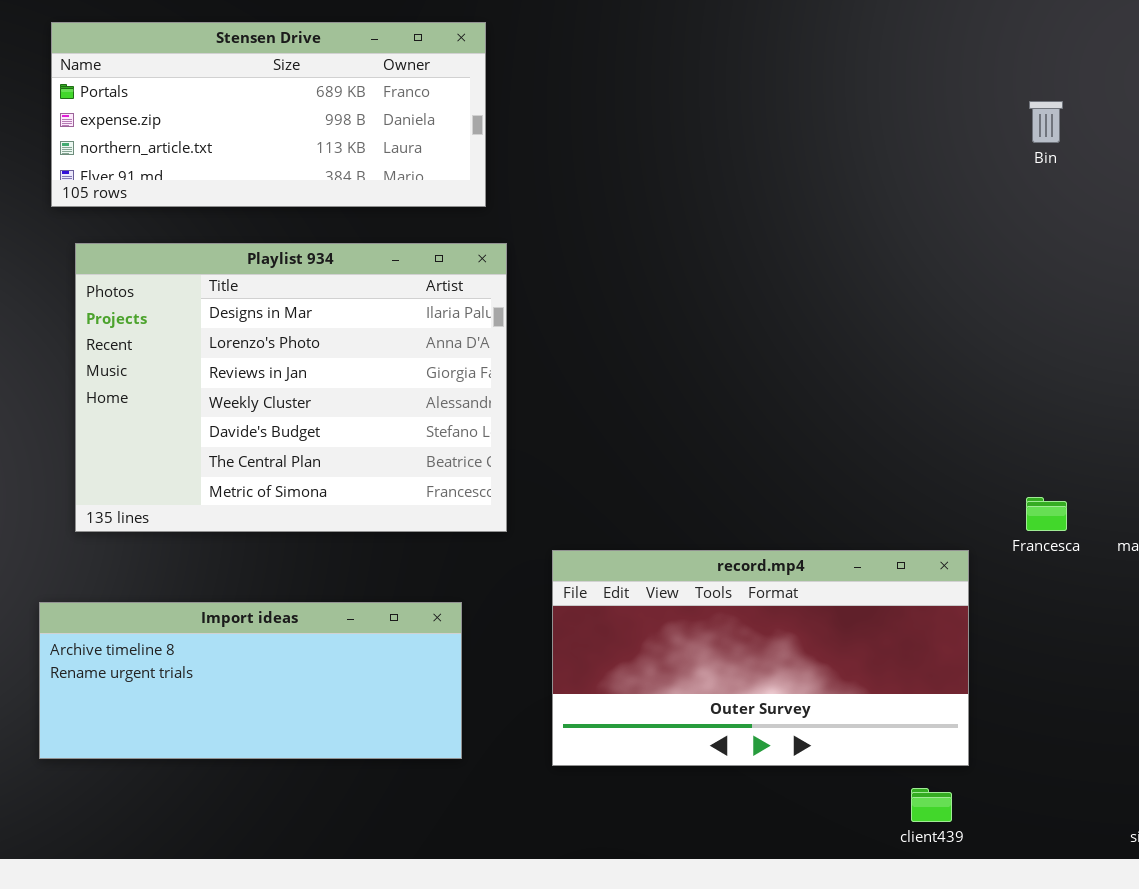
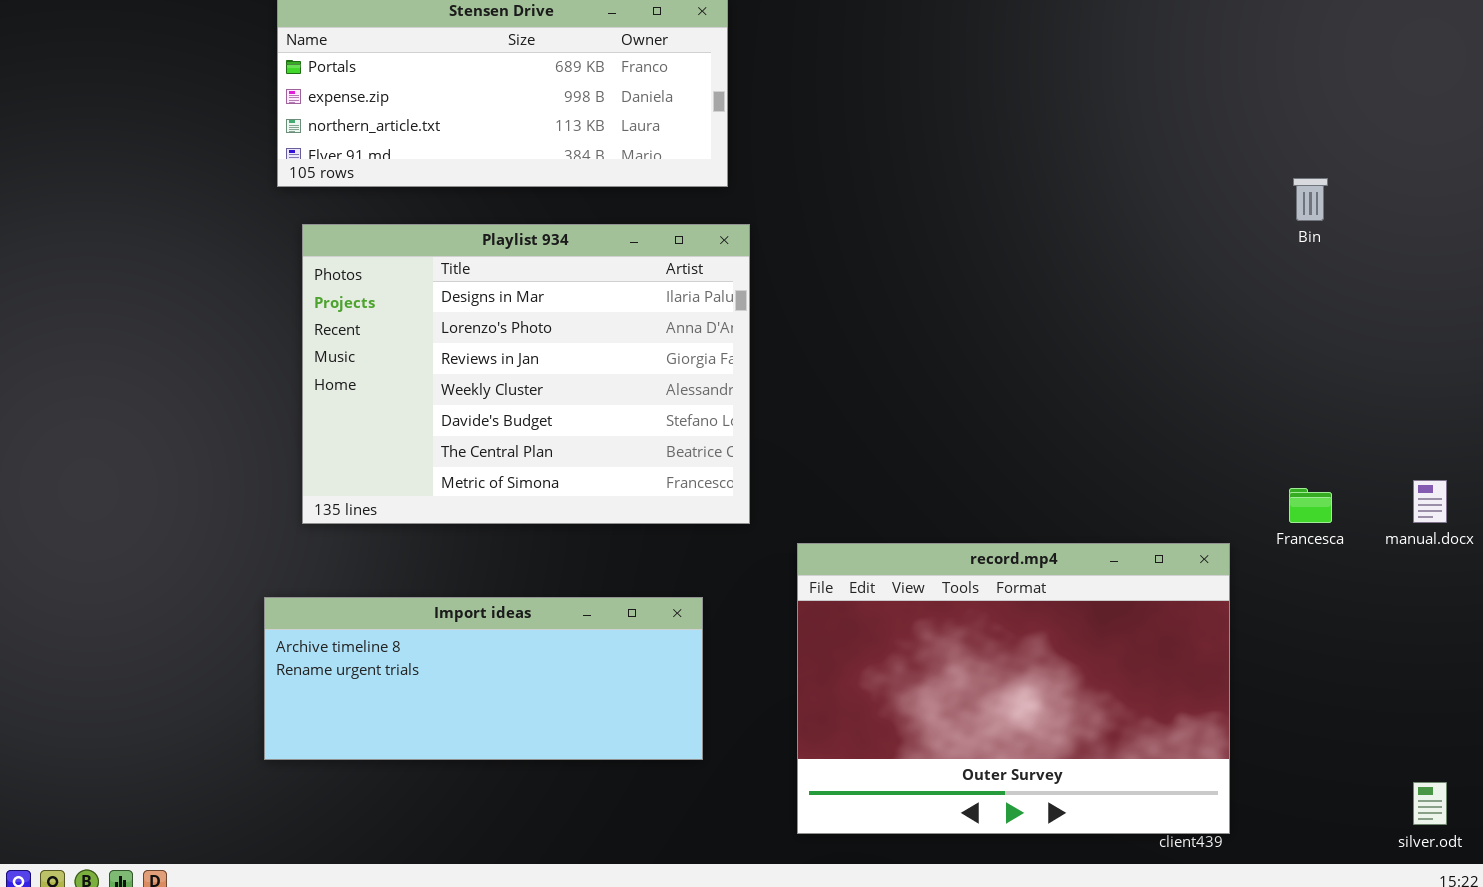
Bin: [1029,101,1063,143] -> [1293,178,1328,221], moved
record.mp4: [552,550,969,766] -> [797,543,1230,834], resized

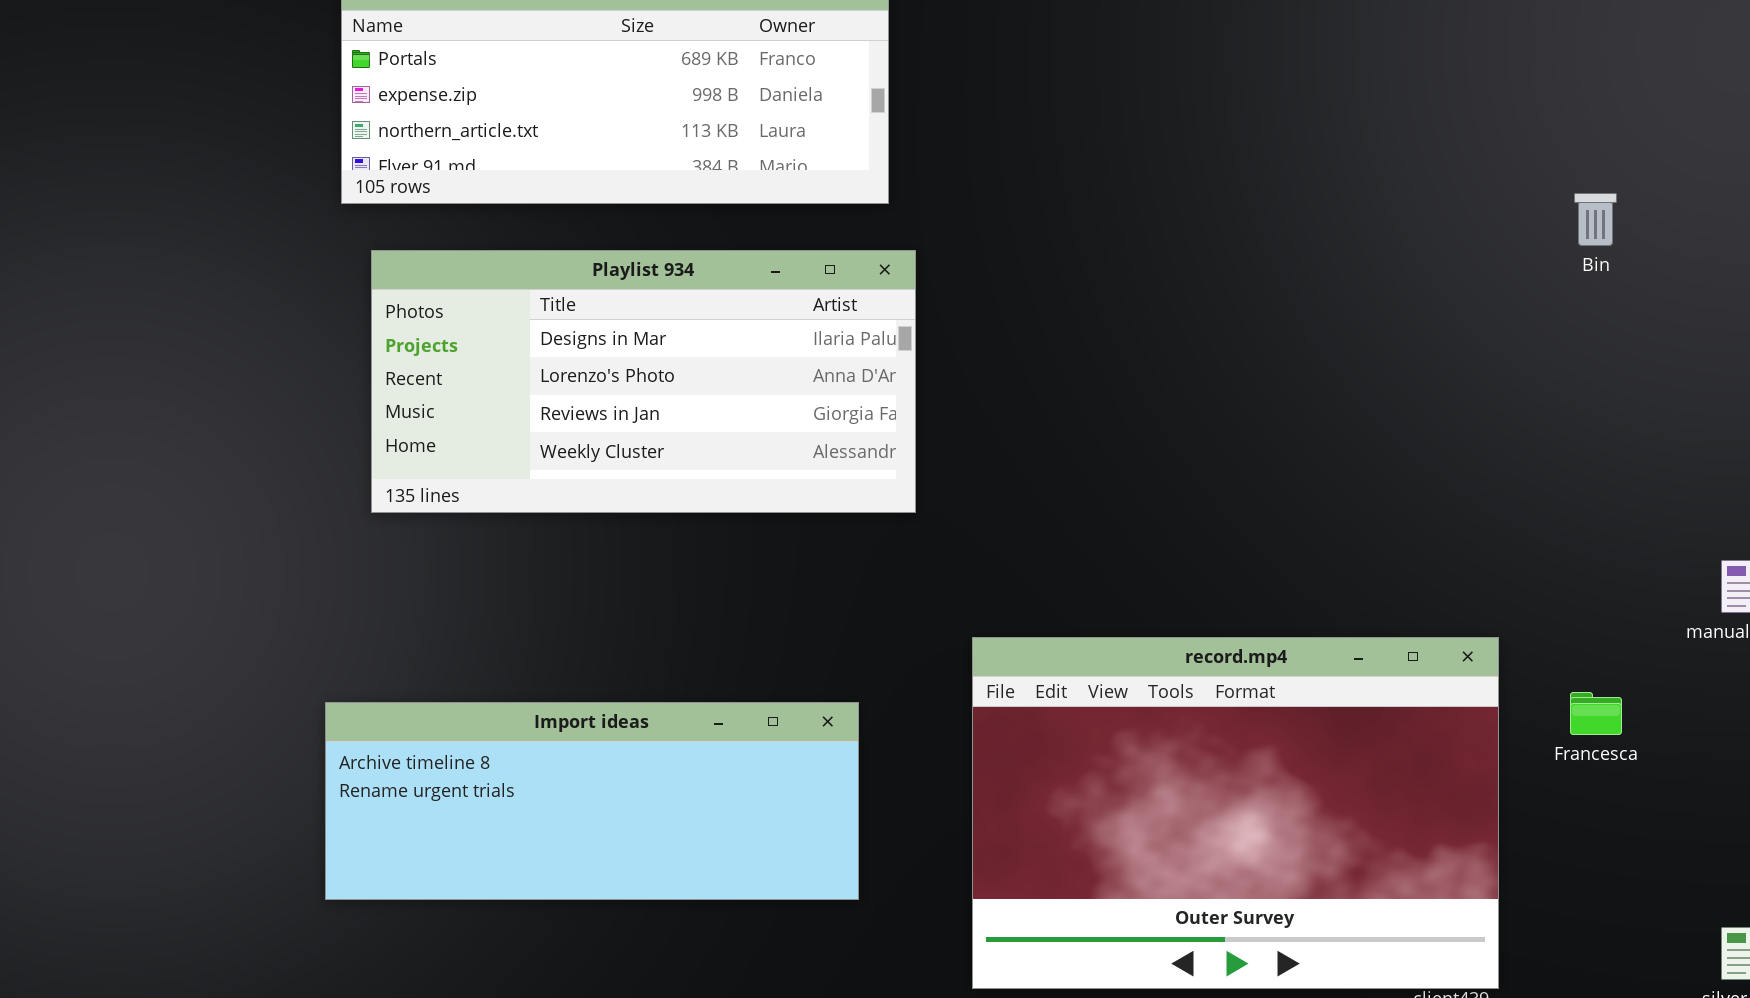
Playlist 934: [302,224,750,524] -> [371,250,916,513], resized
Francesca: [1289,488,1332,523] -> [1570,692,1622,735], moved

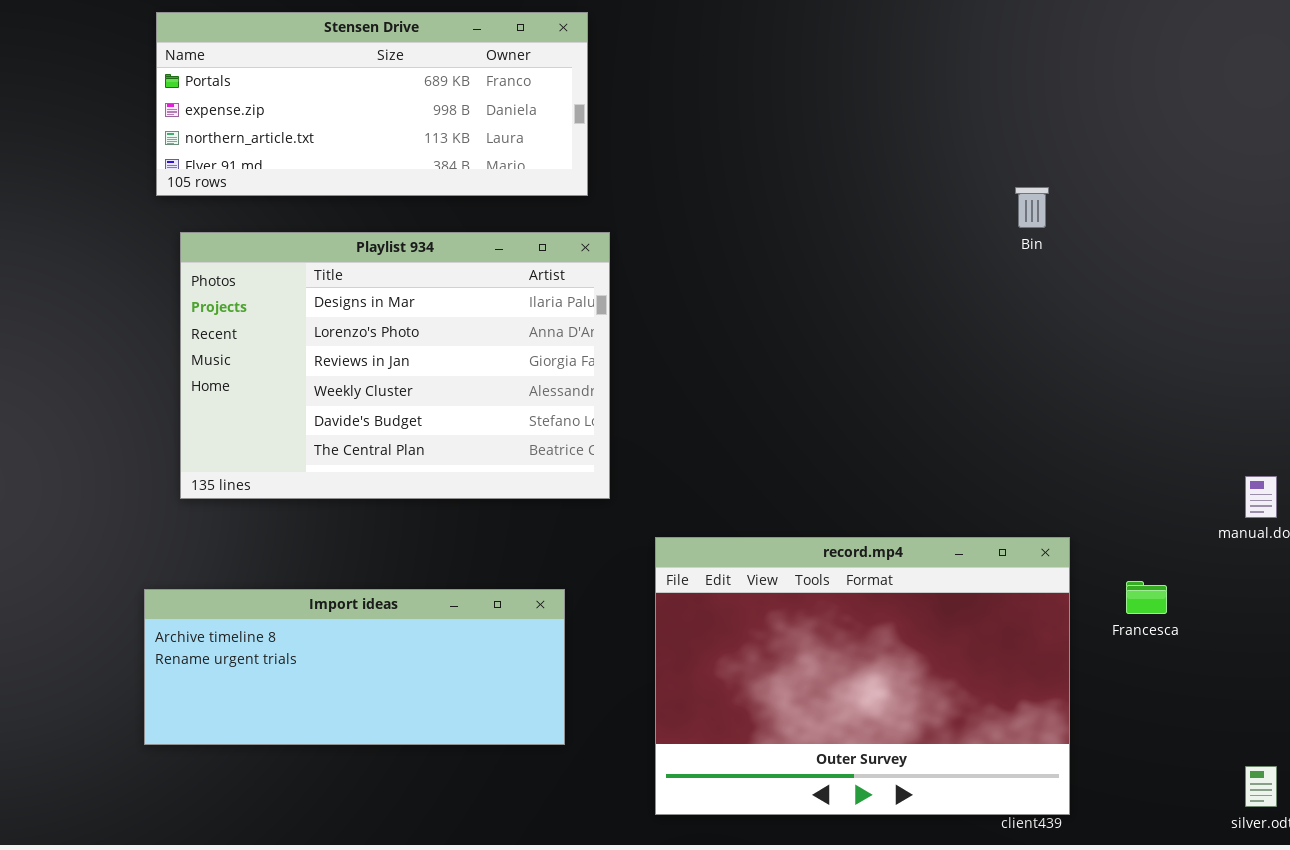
Bin: [1574,193,1617,246] -> [1015,187,1049,228], moved
Playlist 934: [371,250,916,513] -> [180,232,610,499], resized

